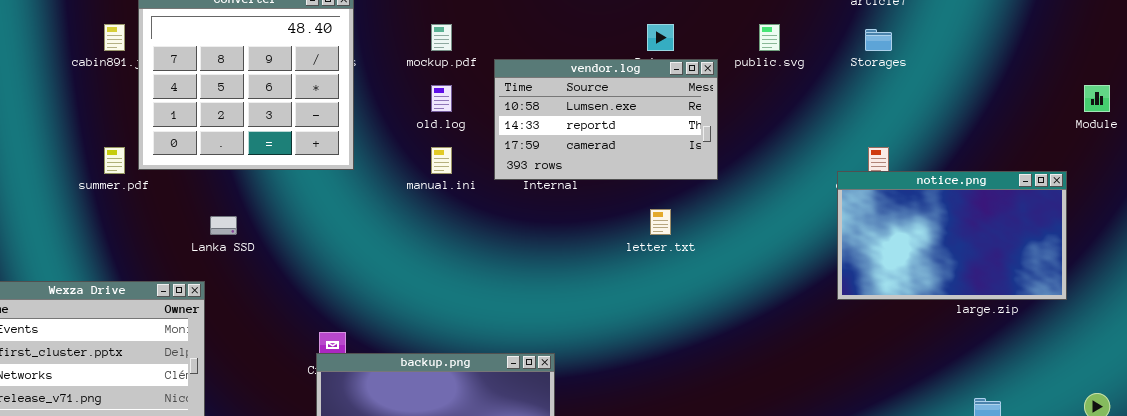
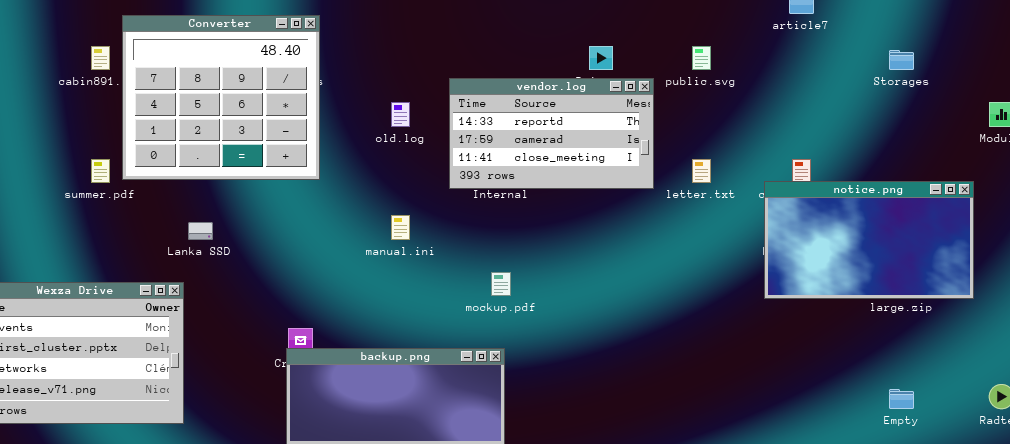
mockup.pdf: [431,24,452,51] -> [491,272,511,296], moved
Storages: [865,29,892,51] -> [889,50,914,70], moved
vendor.log: [494,59,718,180] -> [449,78,654,189], scrolled down 1 row
manual.ini: [431,147,452,174] -> [391,215,410,240], moved
letter.txt: [650,209,671,235] -> [692,159,711,183], moved

